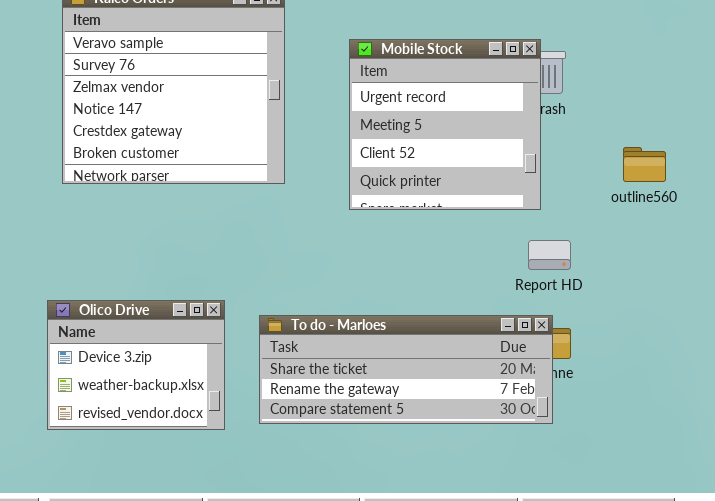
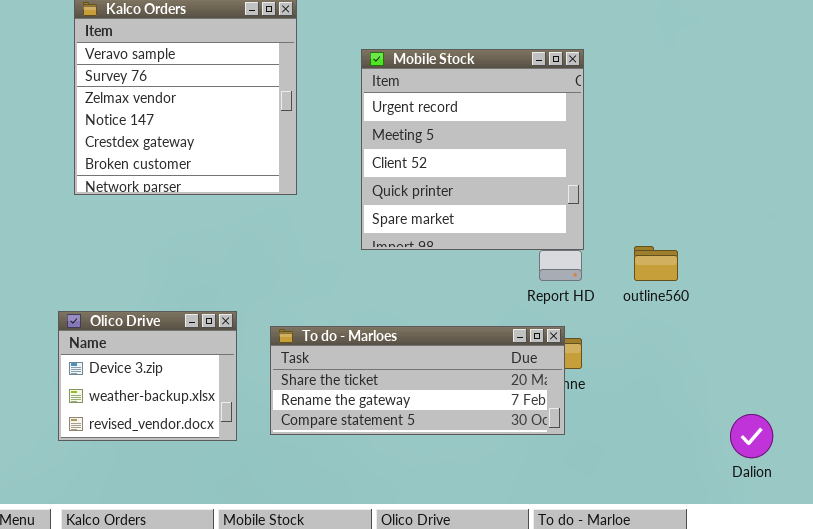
Mobile Stock: [349,39,541,210] -> [361,49,584,250], resized
outline560: [623,147,666,182] -> [634,246,678,281], moved

